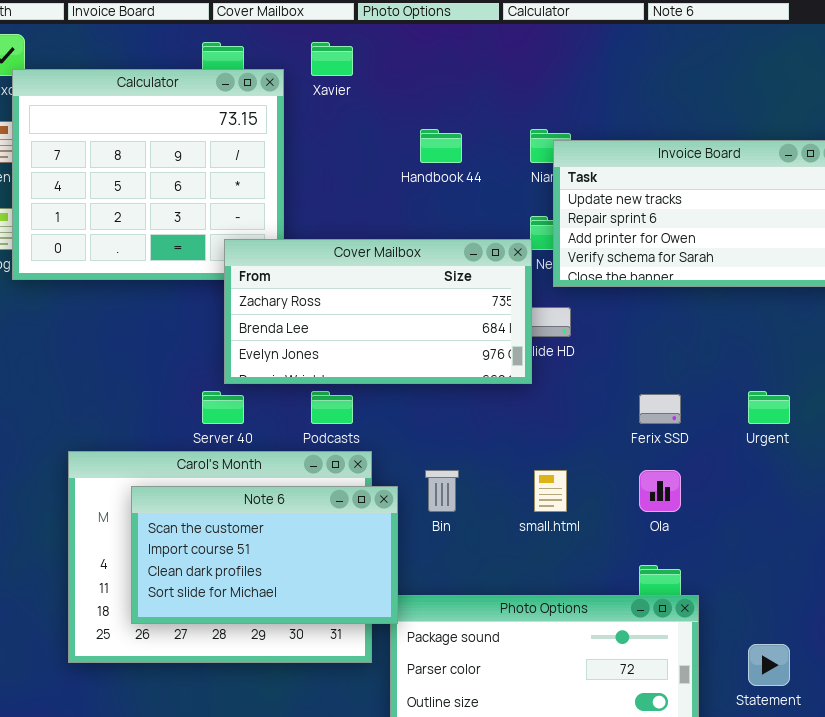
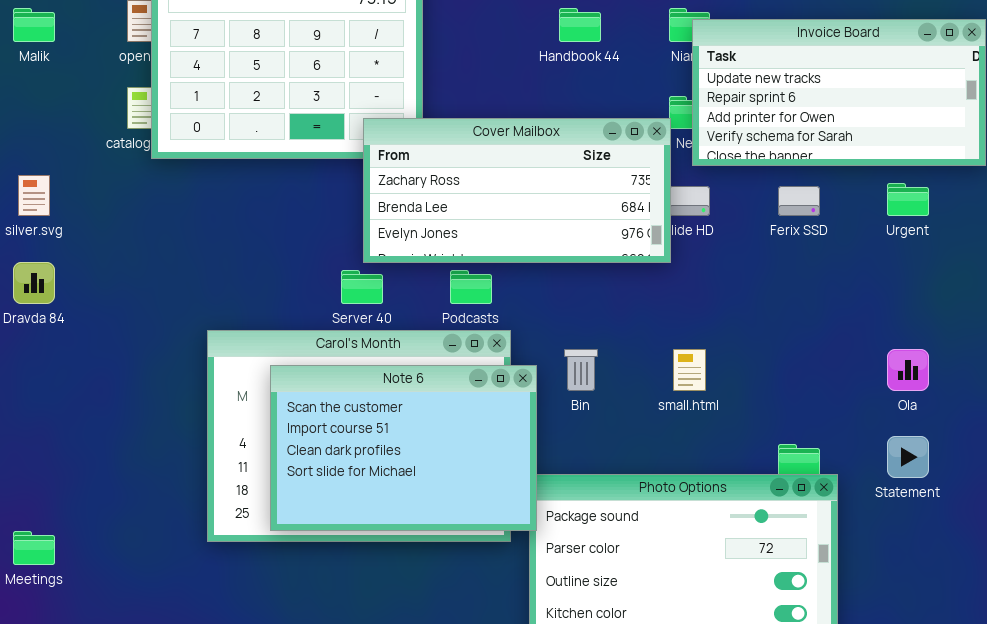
Urgent: [748,391,790,424] -> [887,183,929,216], moved
Ferix SSD: [639,394,681,424] -> [778,186,820,216], moved
Ola: [639,470,681,512] -> [887,349,929,391], moved
Note 6: [131,486,398,624] -> [270,365,537,531], resized
Statement: [748,644,790,686] -> [887,436,929,478], moved

